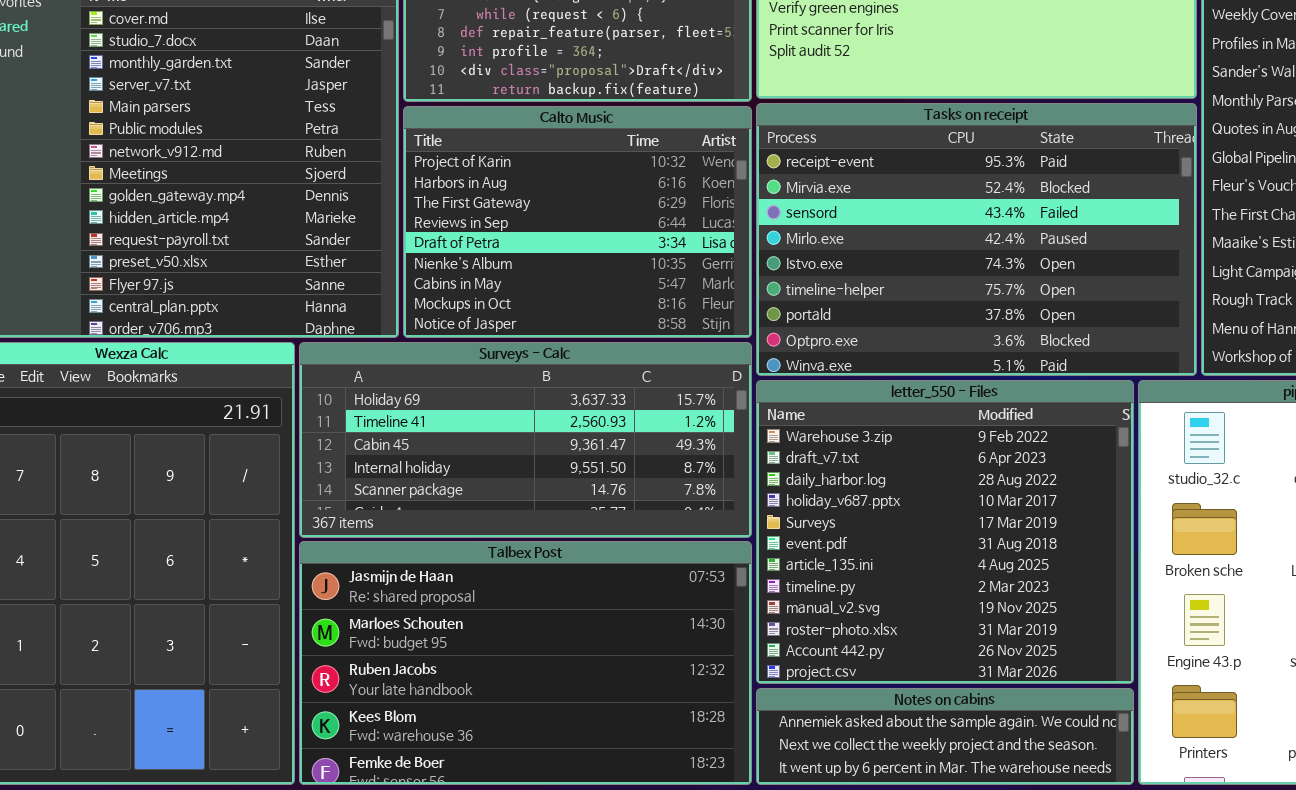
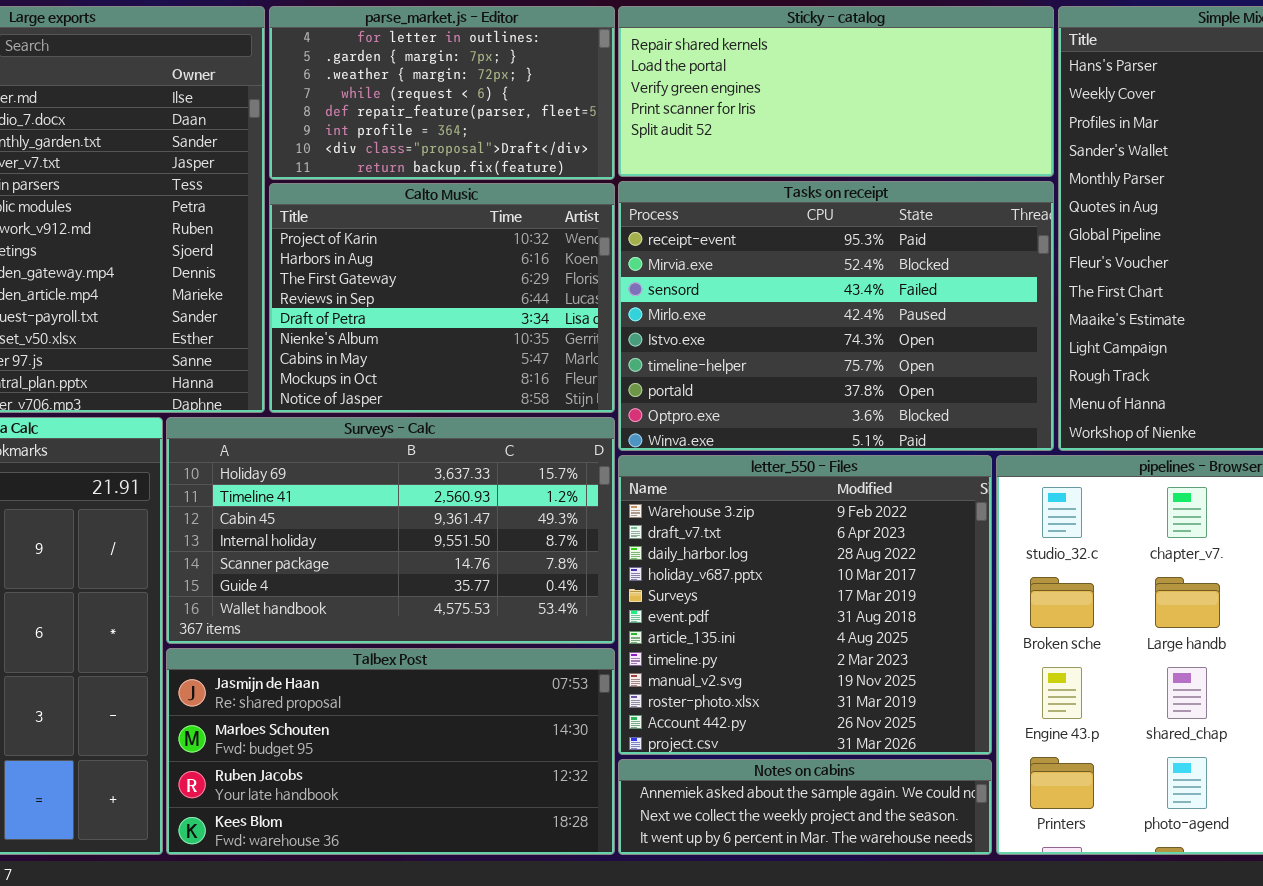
Surveys - Calc: [299,342,752,538] -> [166,417,615,644], resized
Talbex Post: [299,541,752,785] -> [166,648,615,855], resized

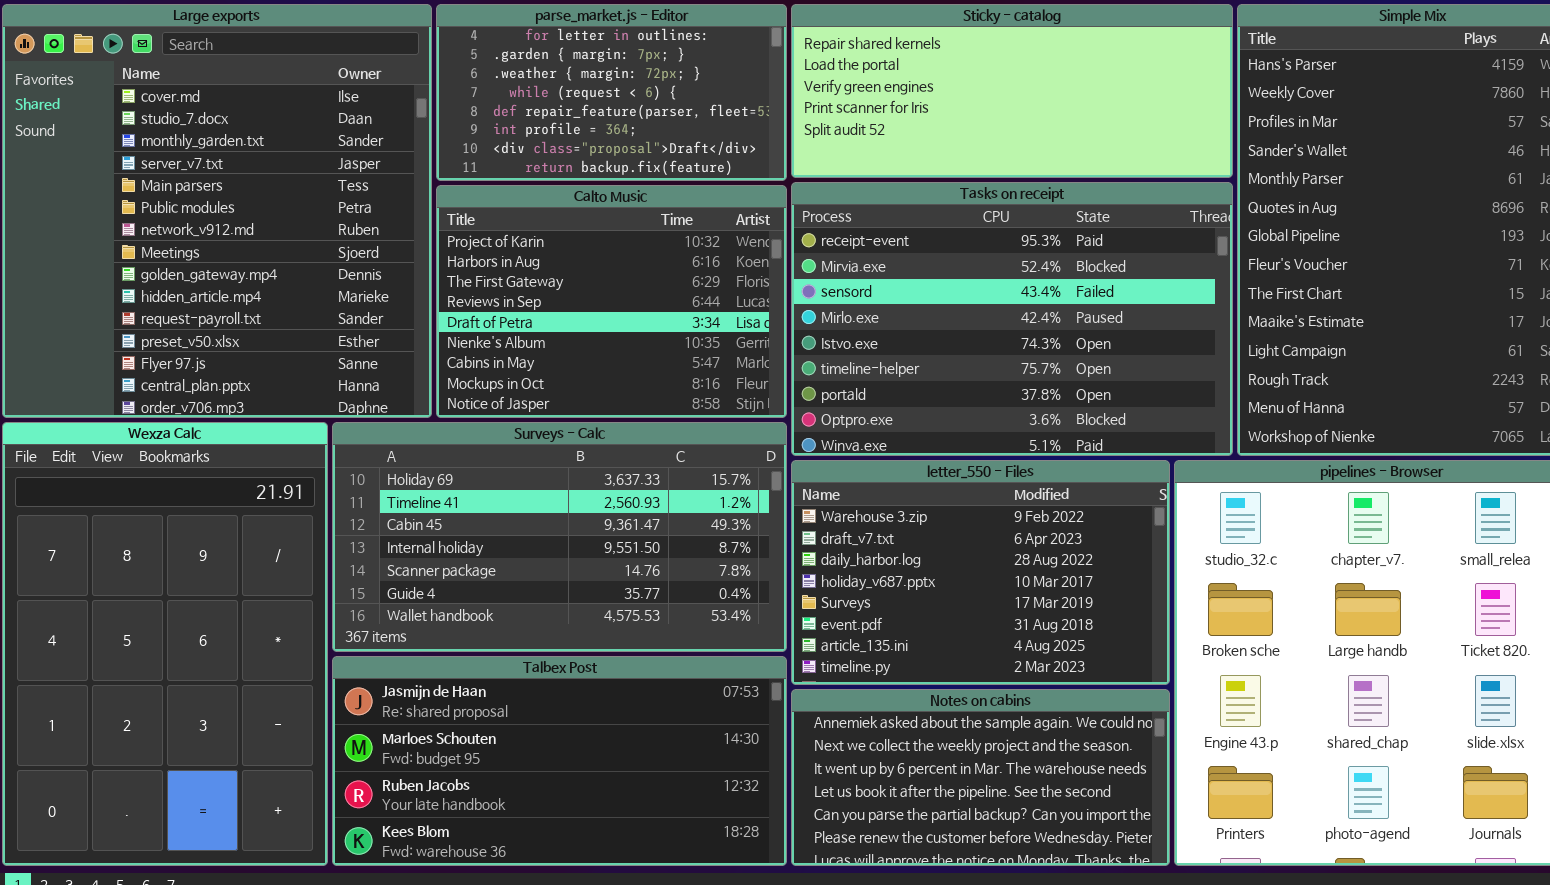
letter_550 - Files: [618,455,992,755] -> [791,460,1170,685], resized
Notes on cabins: [618,759,992,855] -> [791,689,1170,866], resized

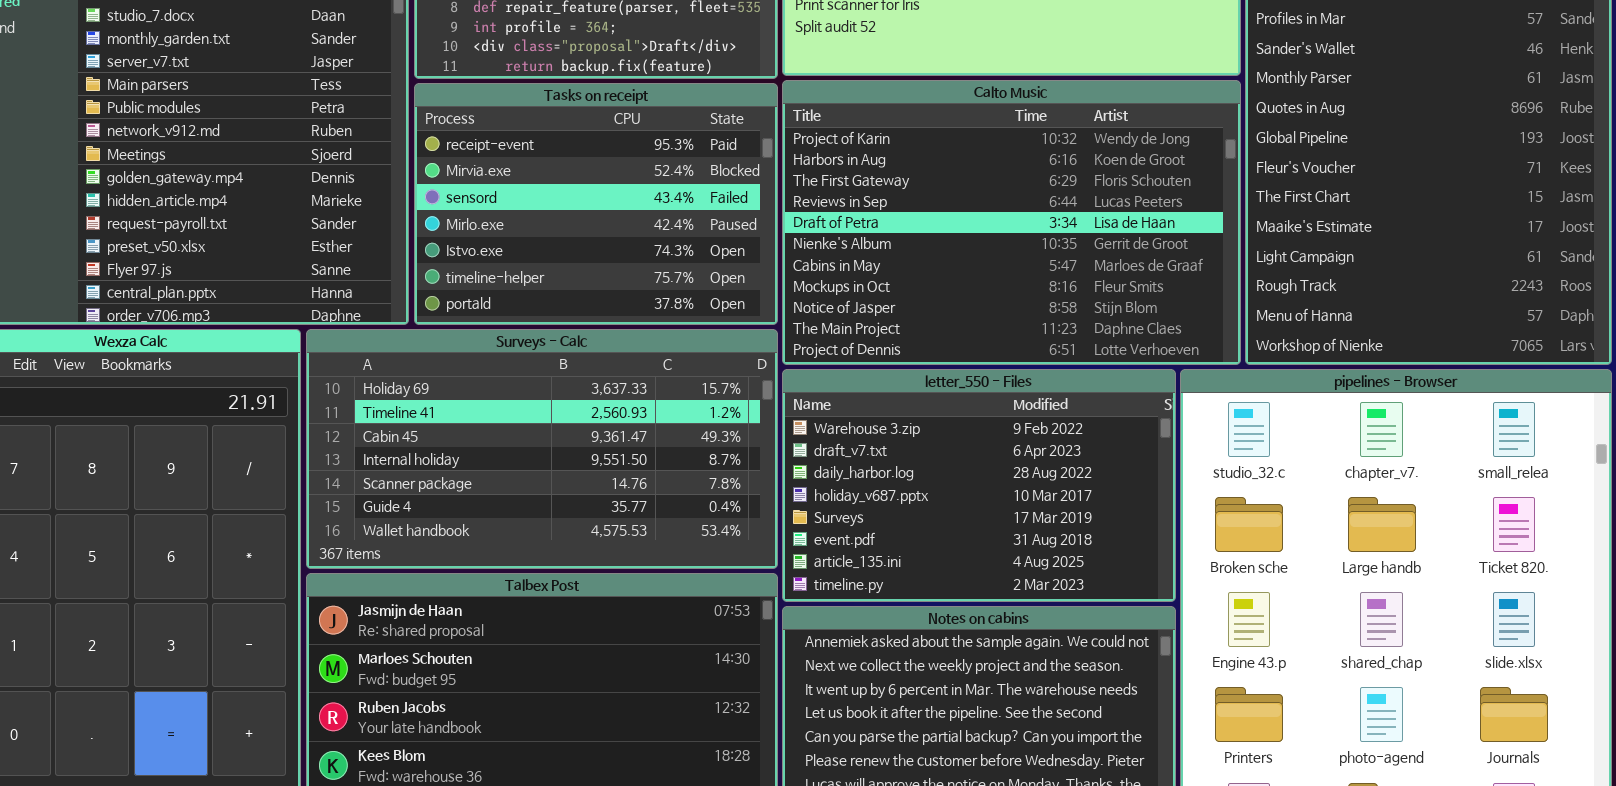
Tasks on receipt: [791,182,1233,456] -> [414,83,778,325], moved, resized
Calto Music: [436,185,787,418] -> [782,80,1241,365], moved, resized

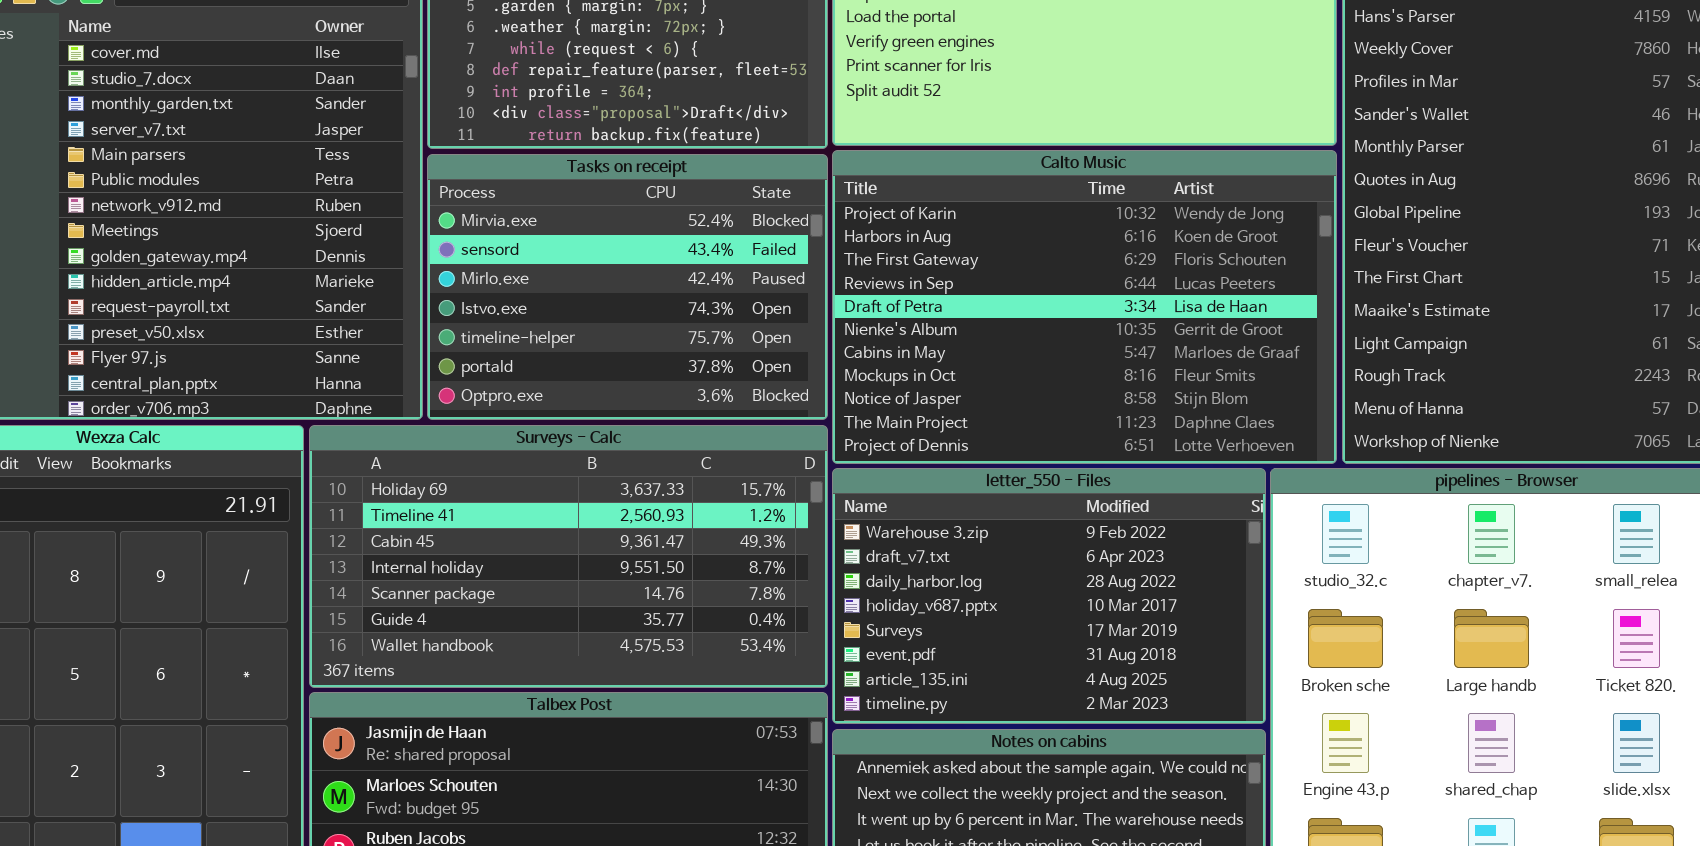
Tasks on receipt: [414,83,778,325] -> [427,154,828,420], scrolled down 1 row

